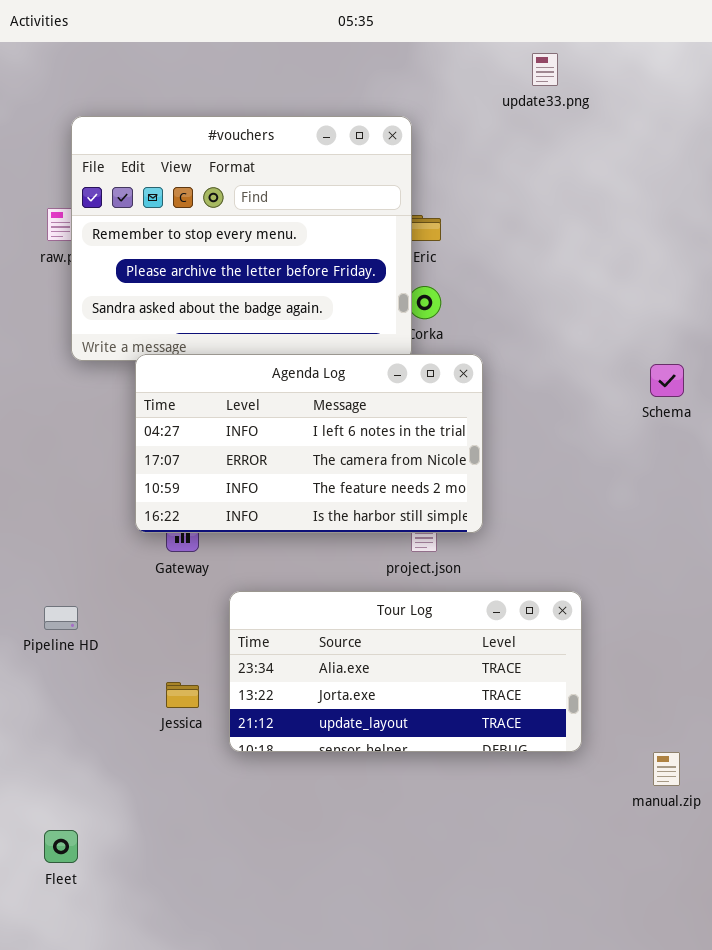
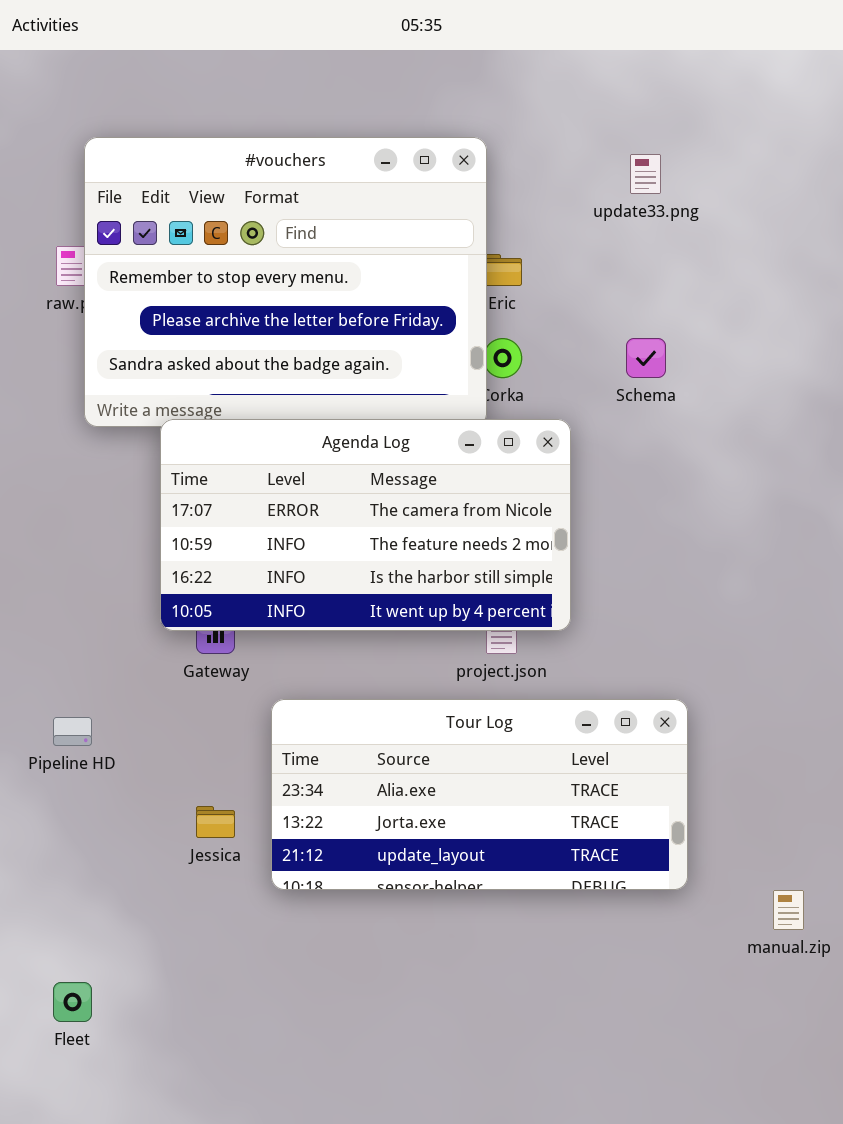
update33.png: [532,53,558,86] -> [630,154,661,194], moved
Agenda Log: [135,354,483,533] -> [160,419,571,631], scrolled down 1 row
Schema: [650,364,684,397] -> [626,338,666,378], moved

